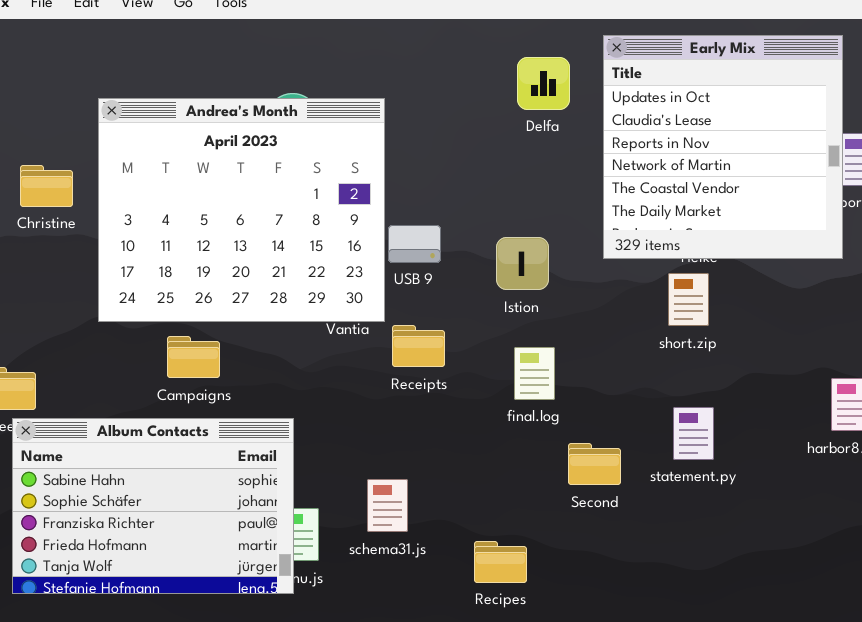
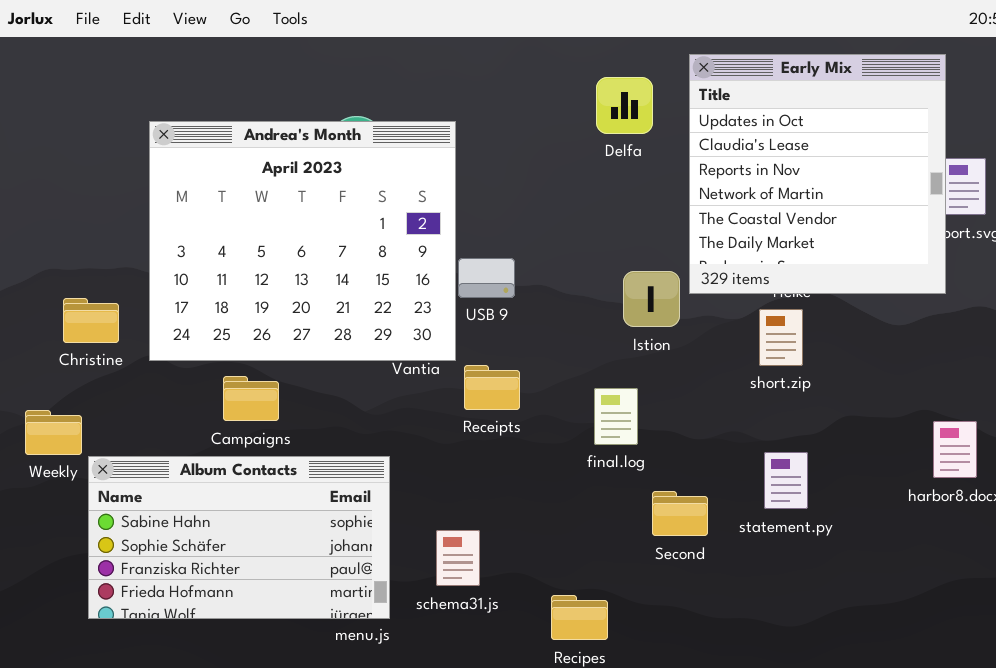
Christine: [20,165,73,207] -> [63,298,119,343], moved
Istion: [496,237,549,290] -> [623,271,680,327], moved
Album Contacts: [12,418,294,594] -> [88,456,390,619], moved, resized

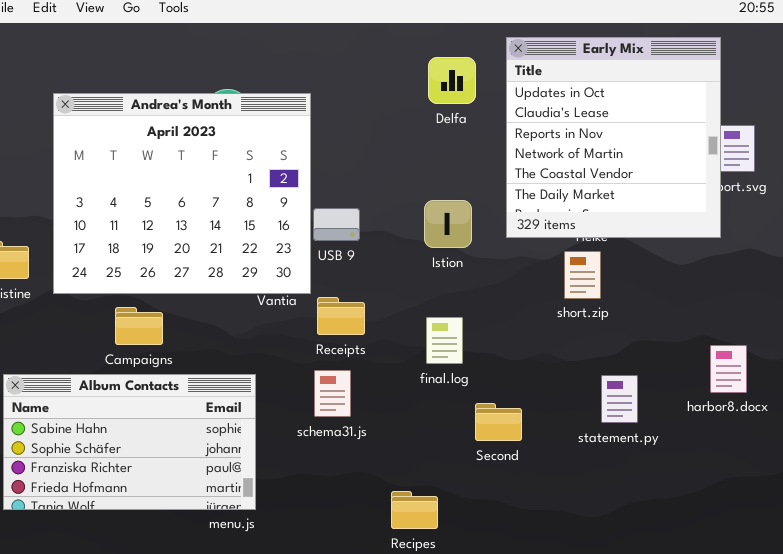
Istion: [623,271,680,327] -> [424,200,472,248], moved
statement.py: [764,452,808,509] -> [601,375,638,423], moved
schema31.js: [436,530,480,586] -> [314,370,351,417], moved

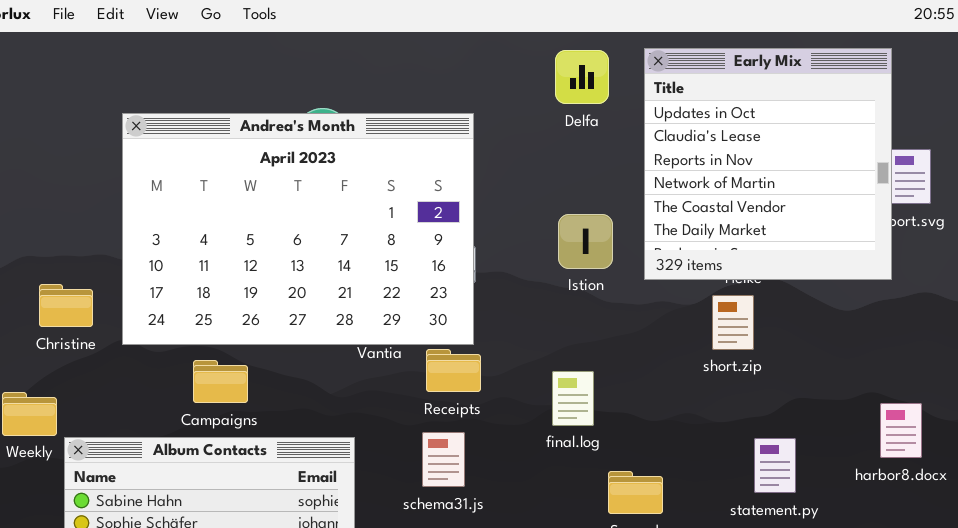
Delfa: [428,57,476,104] -> [555,50,609,104], moved
Andrea's Month: [53,93,311,294] -> [122,113,474,345], resized
Istion: [424,200,472,248] -> [558,214,613,269], moved

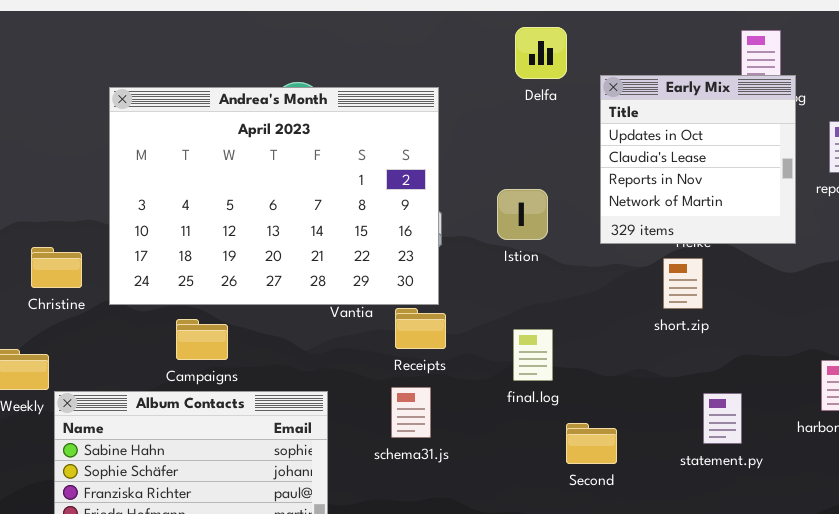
Early Mix: [644,48,892,280] -> [600,75,796,244], resized
Istion: [558,214,613,269] -> [497,189,548,240], moved

